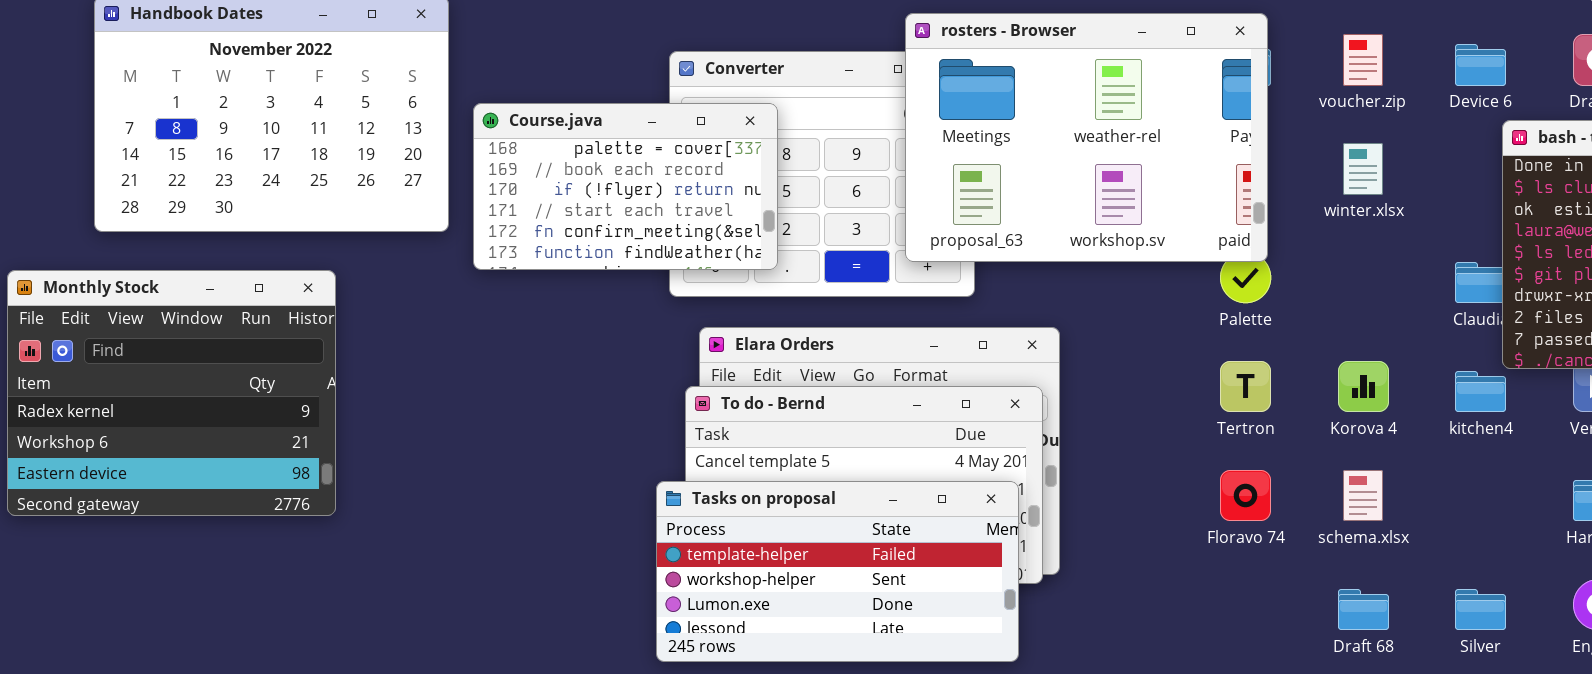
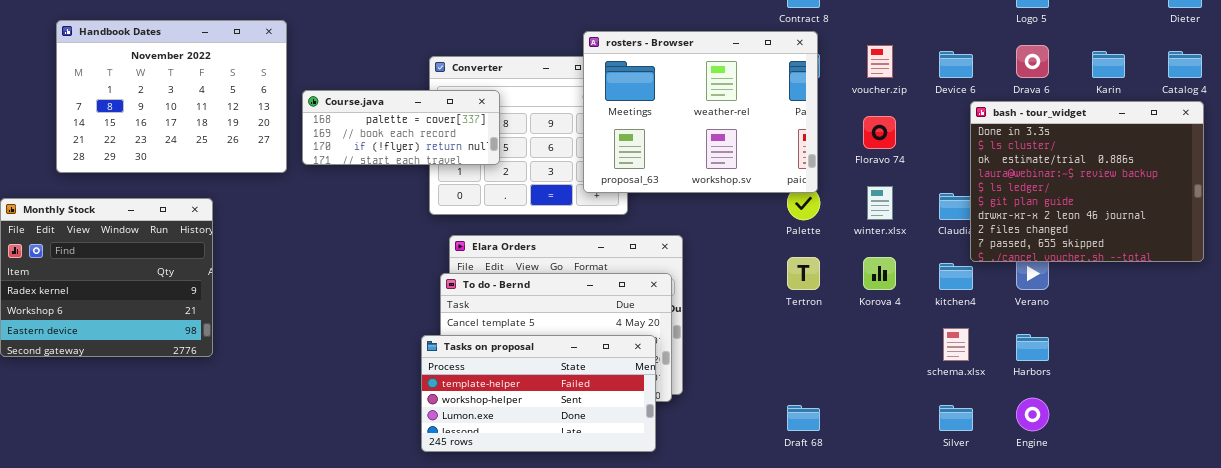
Course.java: [473,103,778,270] -> [302,90,500,165], resized
winter.xlsx: [1343,143,1383,195] -> [867,186,893,220], moved
Floravo 74: [1220,470,1271,521] -> [863,116,896,149], moved
schema.xlsx: [1343,470,1383,521] -> [943,328,969,361], moved
Draft 68: [1338,589,1389,630] -> [787,405,820,431], moved

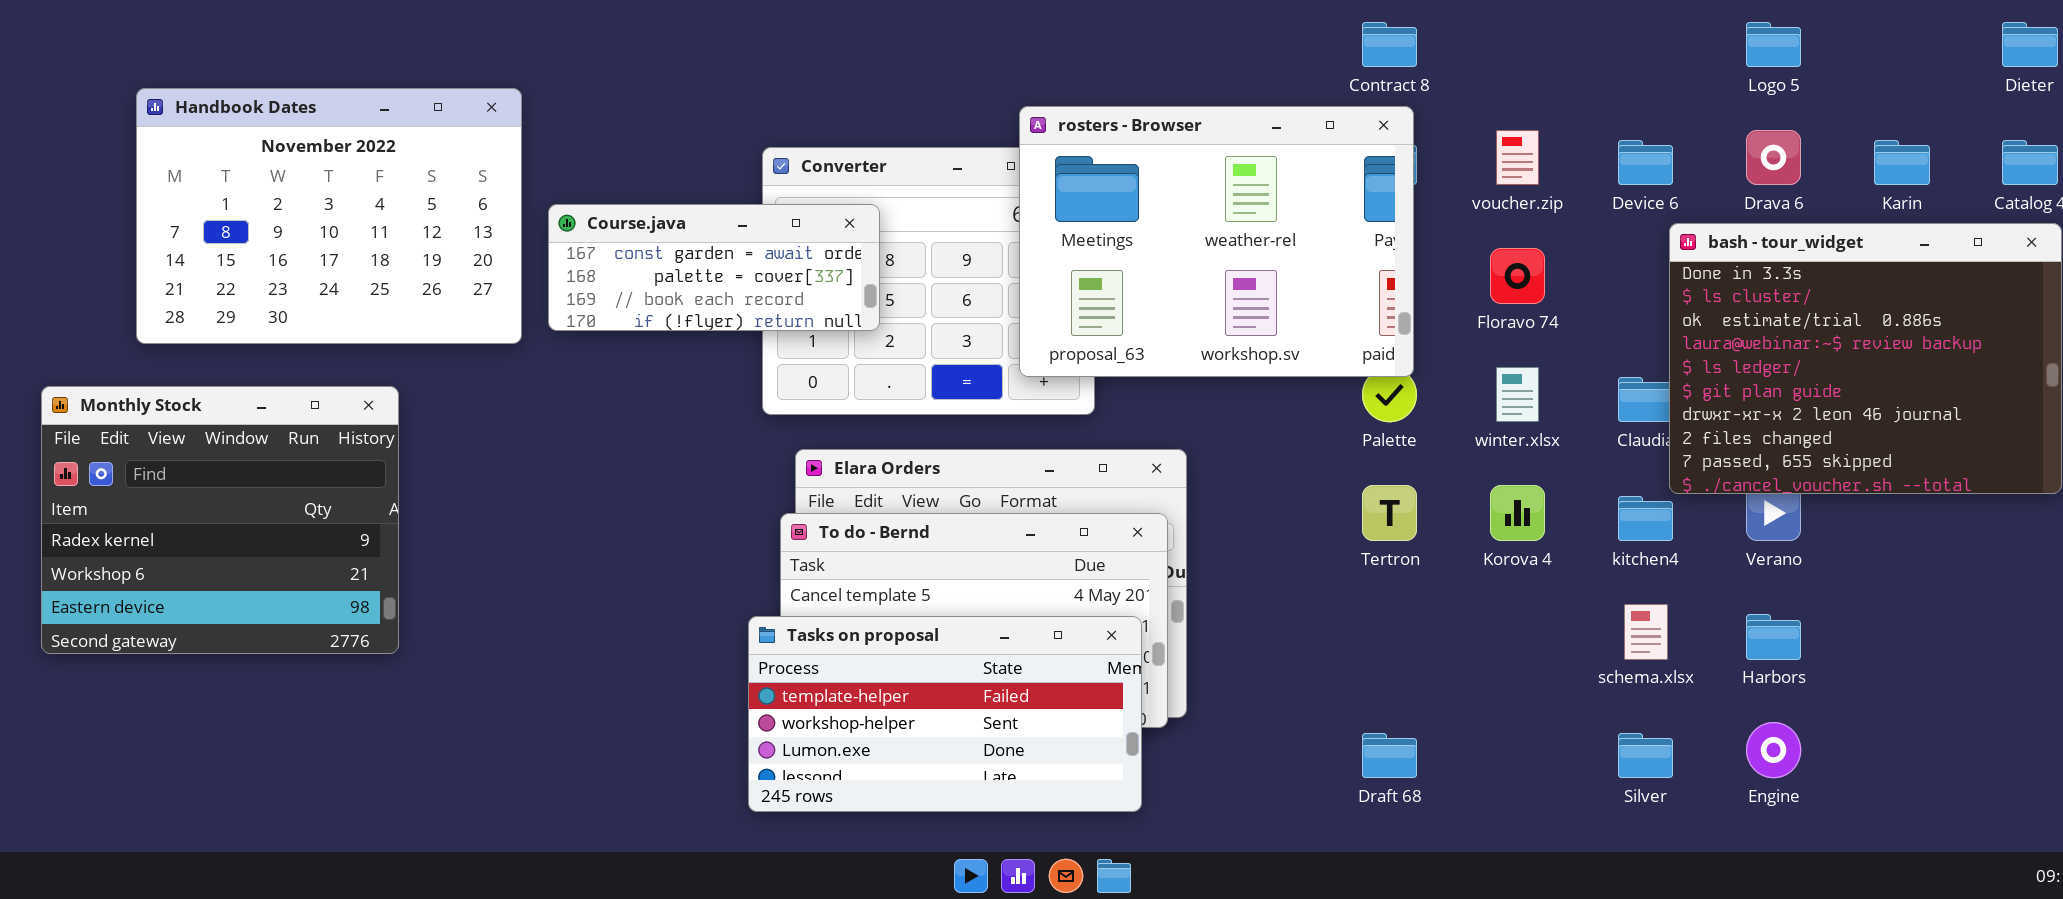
Course.java: [302,90,500,165] -> [548,204,880,331], scrolled up 1 row

